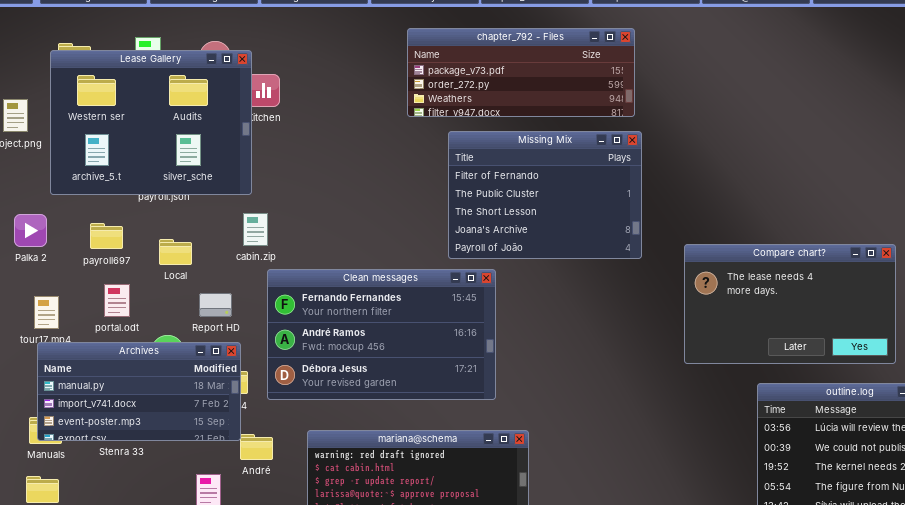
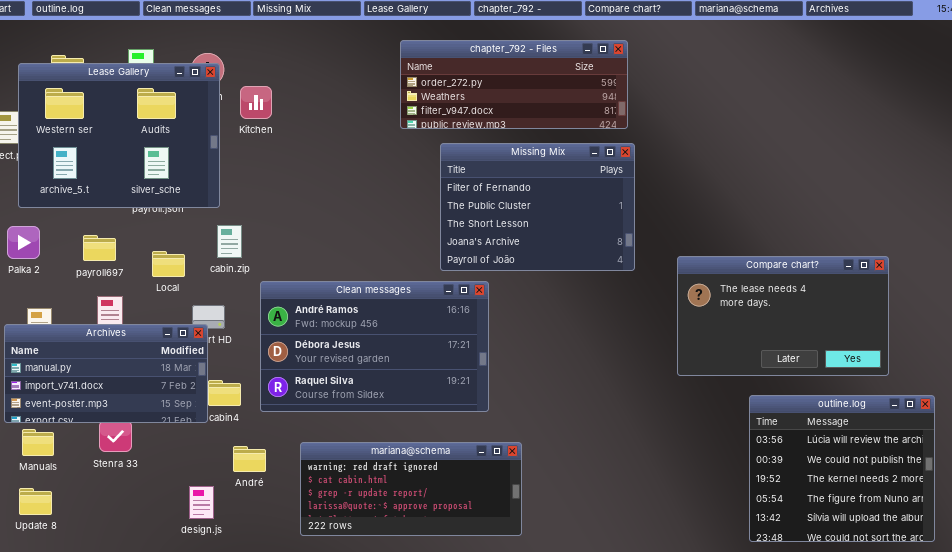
chapter_792 - Files: [407,28,635,117] -> [400,40,628,129], scrolled down 1 row
Lease Gallery: [50,50,252,195] -> [18,63,220,208], moved
cabin.zip: [243,213,268,246] -> [217,225,242,258], moved
Clean messages: [267,269,496,400] -> [260,281,489,412], scrolled down 1 row
Archives: [37,342,241,441] -> [4,324,208,423], moved

